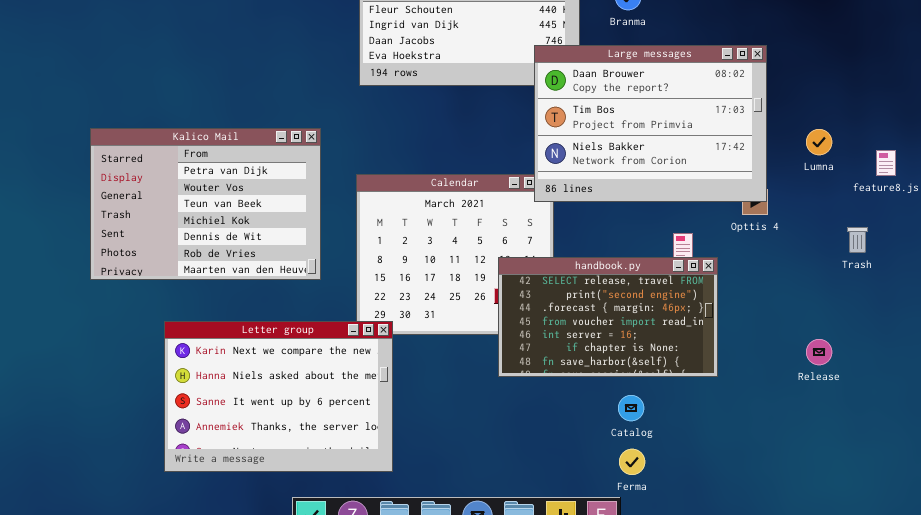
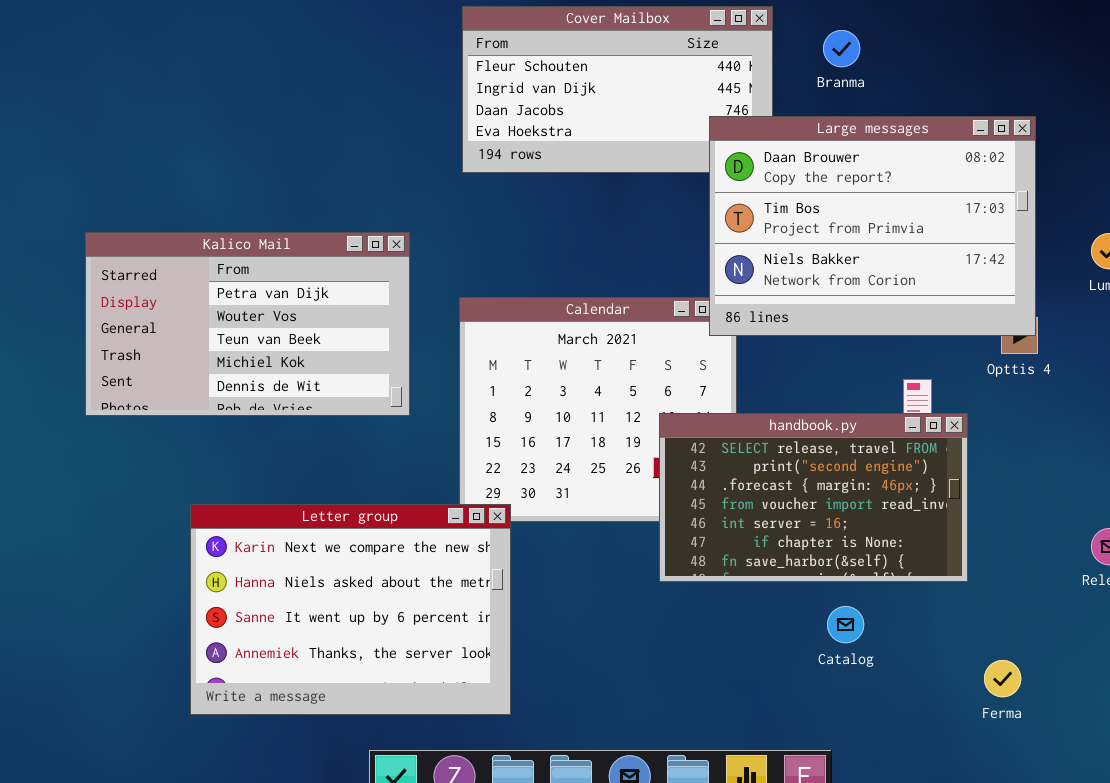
Kalico Mail: [90,128,321,280] -> [85,232,410,416], resized
Ferma: [619,449,645,475] -> [984,660,1021,697], moved

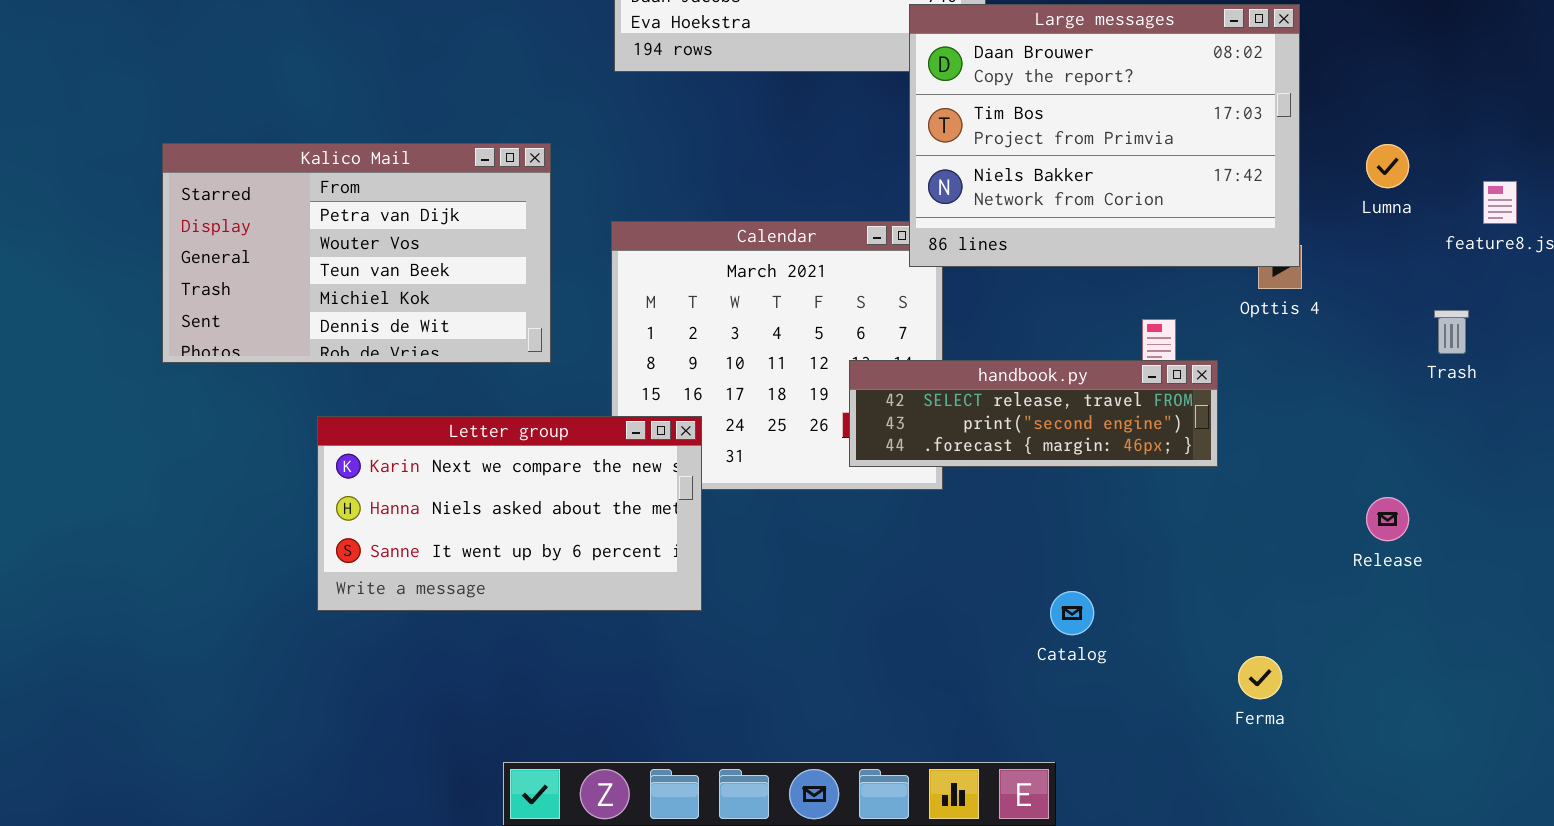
handbook.py: [659,413,968,582] -> [849,360,1218,467], resized
Letter group: [190,504,511,715] -> [317,416,702,611], moved, resized

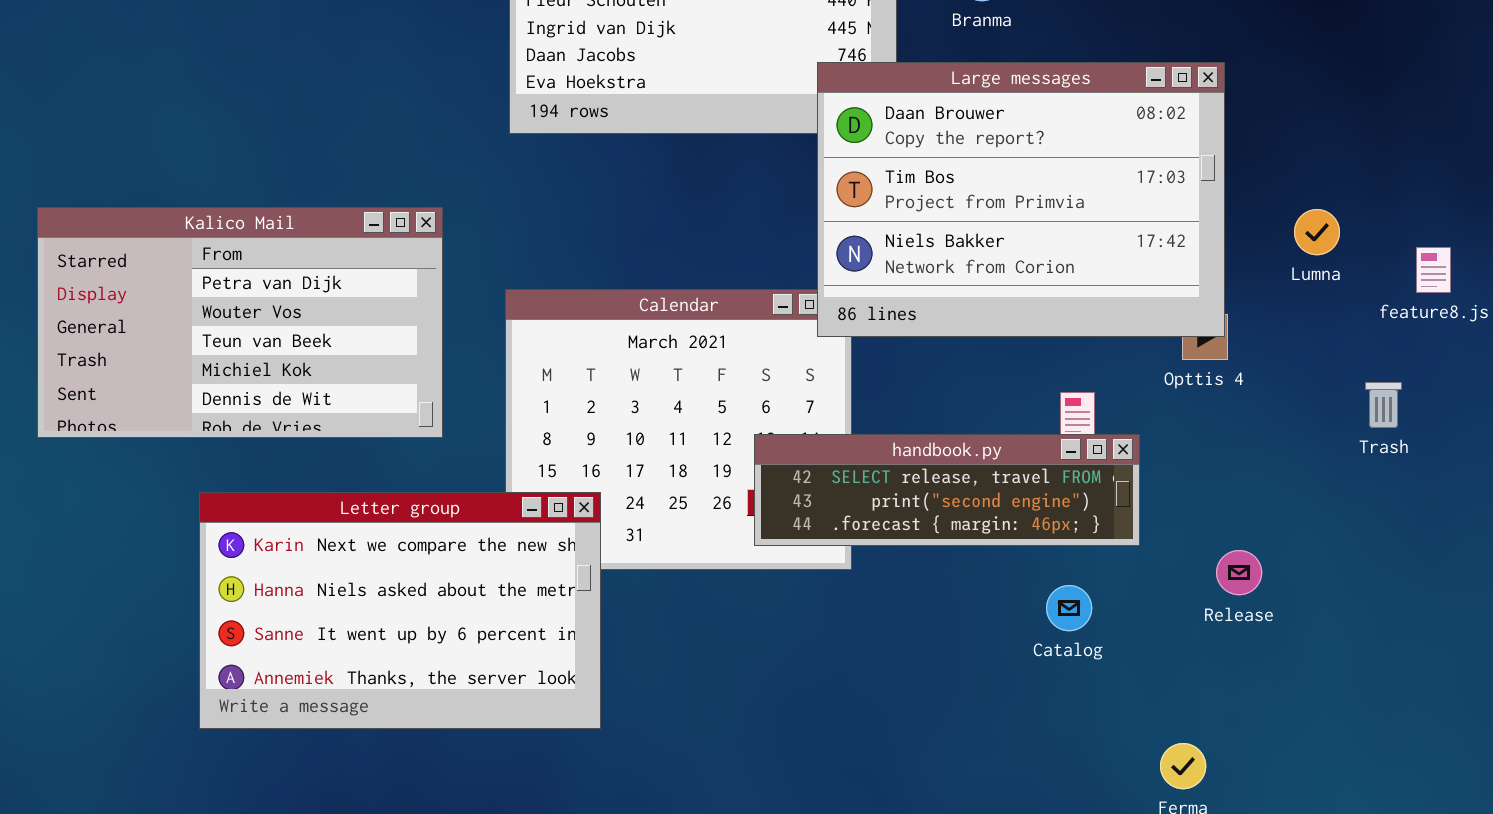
Letter group: [317,416,702,611] -> [199,492,601,729], resized
Release: [1366,497,1409,541] -> [1216,550,1262,595], moved
Catalog: [1050,591,1094,635] -> [1046,585,1092,631], moved

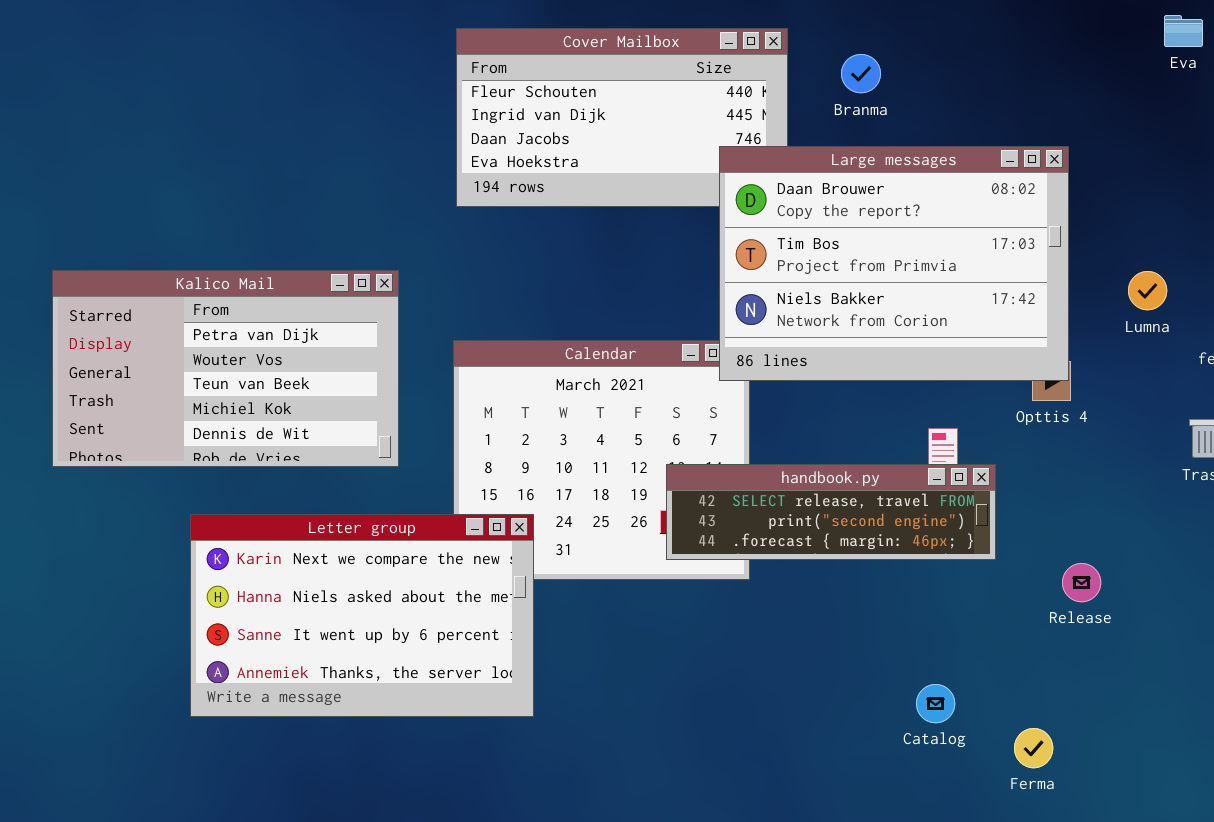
Catalog: [1046,585,1092,631] -> [916,684,955,723], moved

